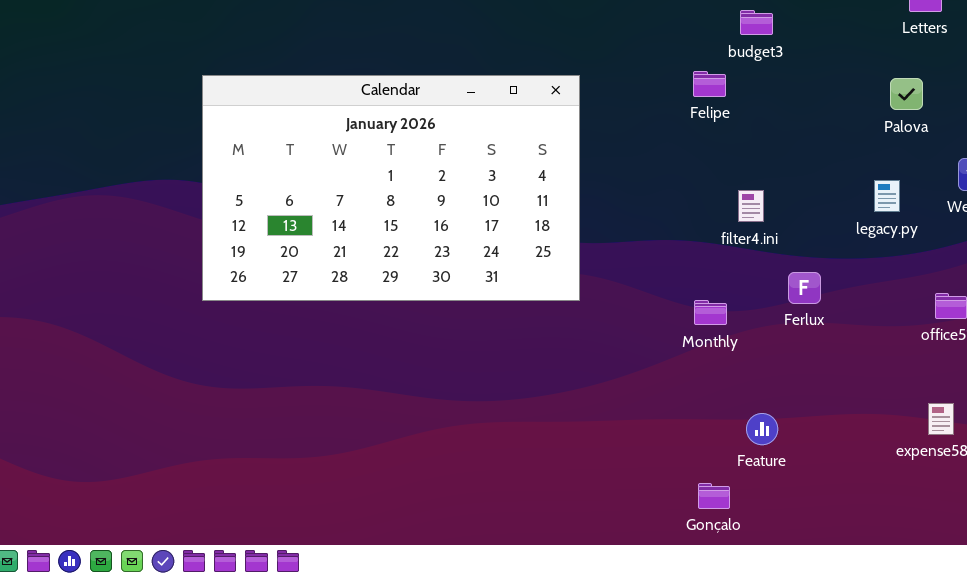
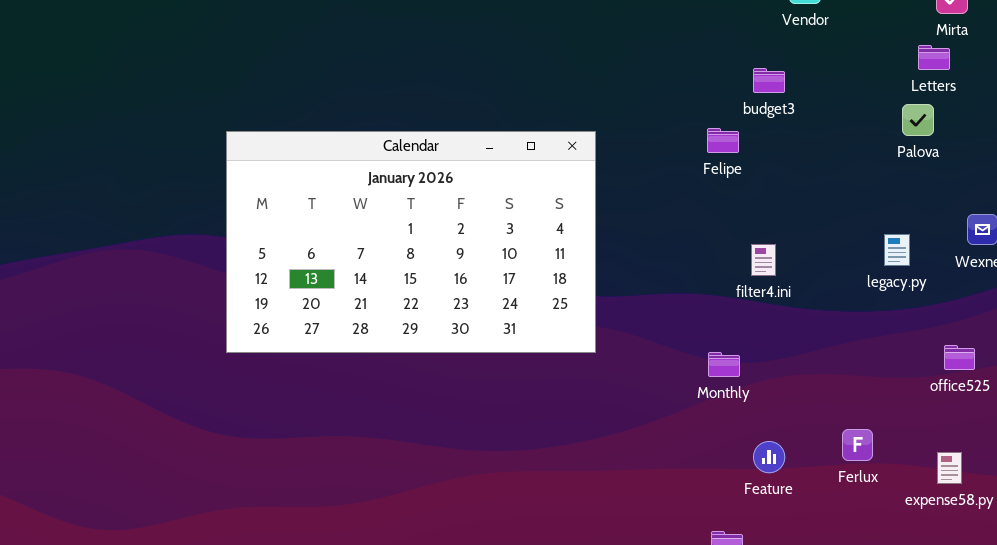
Palova: [890,78,923,110] -> [902,104,934,136], moved
Ferlux: [788,272,821,304] -> [842,429,873,461], moved
Feature: [746,413,778,445] -> [753,441,785,473], moved

